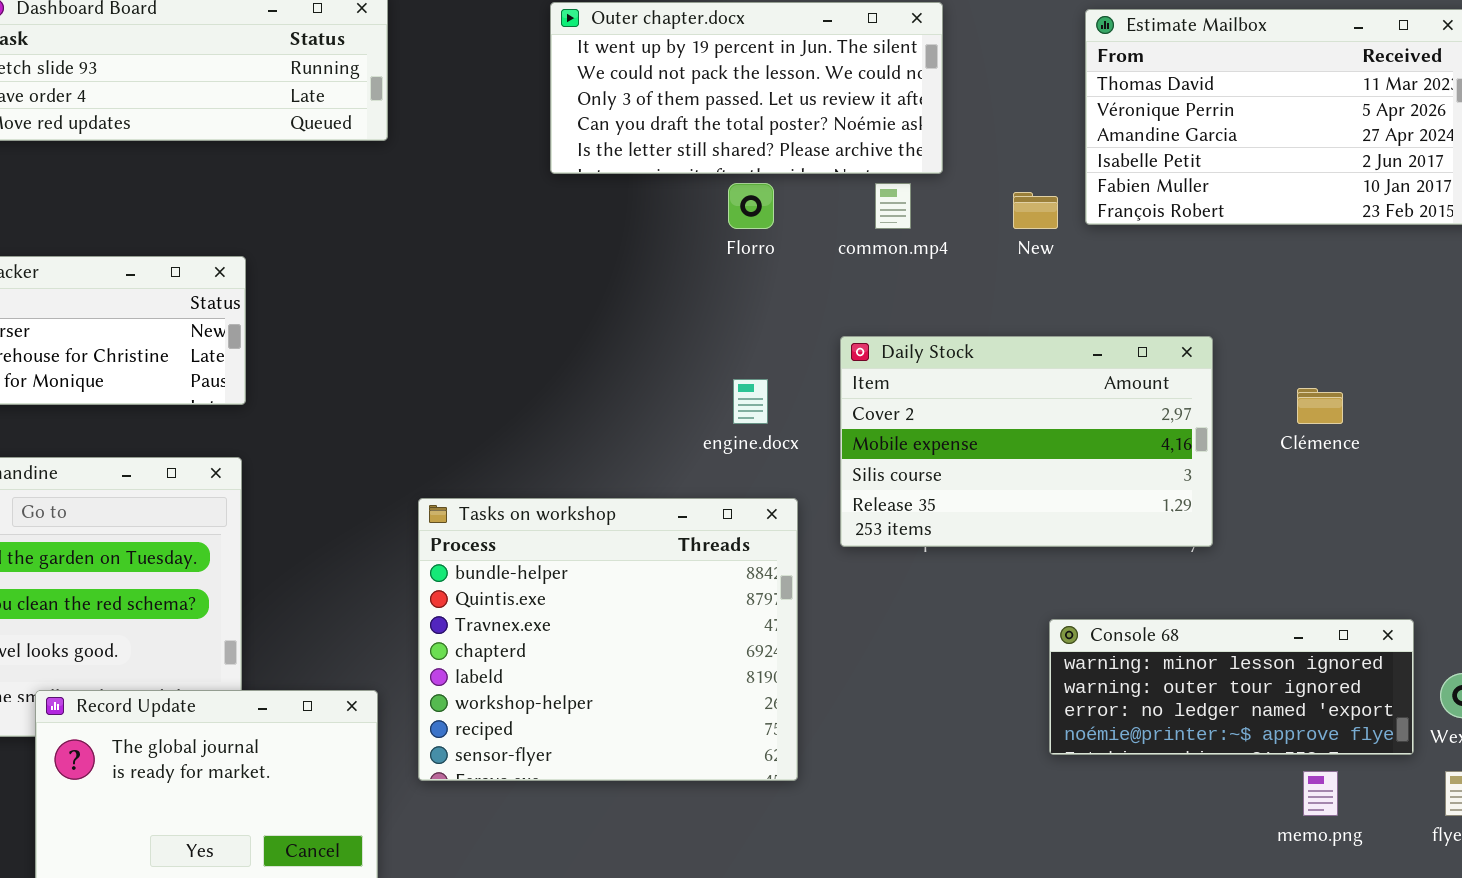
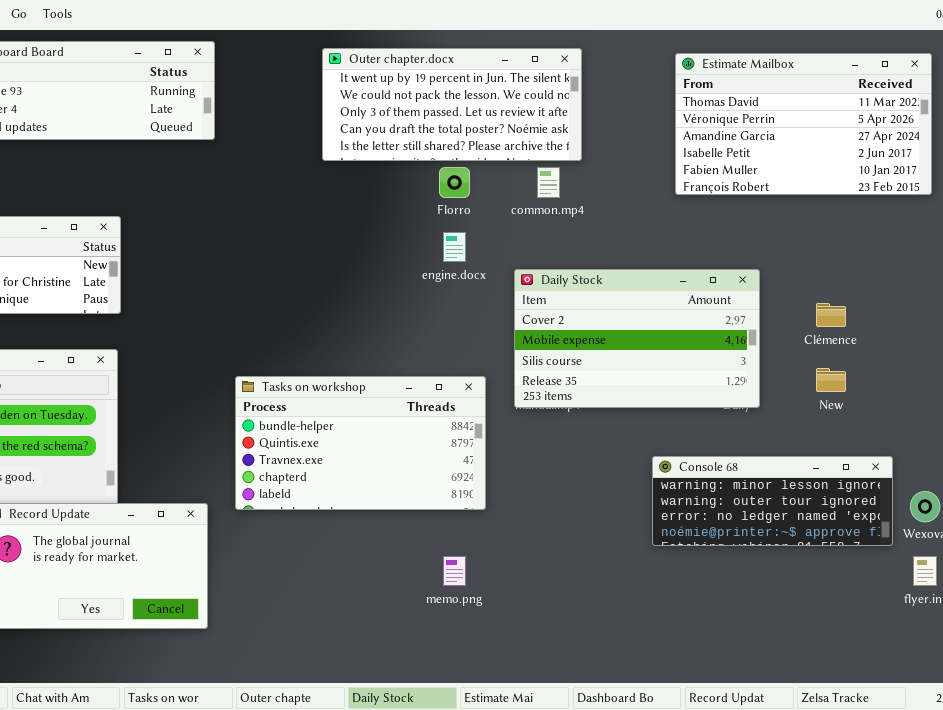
New: [1013,192,1058,229] -> [816,368,846,392], moved
engine.docx: [733,379,768,424] -> [443,232,466,262], moved
Tasks on workshop: [418,498,798,781] -> [235,376,486,510], resized
memo.png: [1303,771,1338,816] -> [443,556,466,586], moved

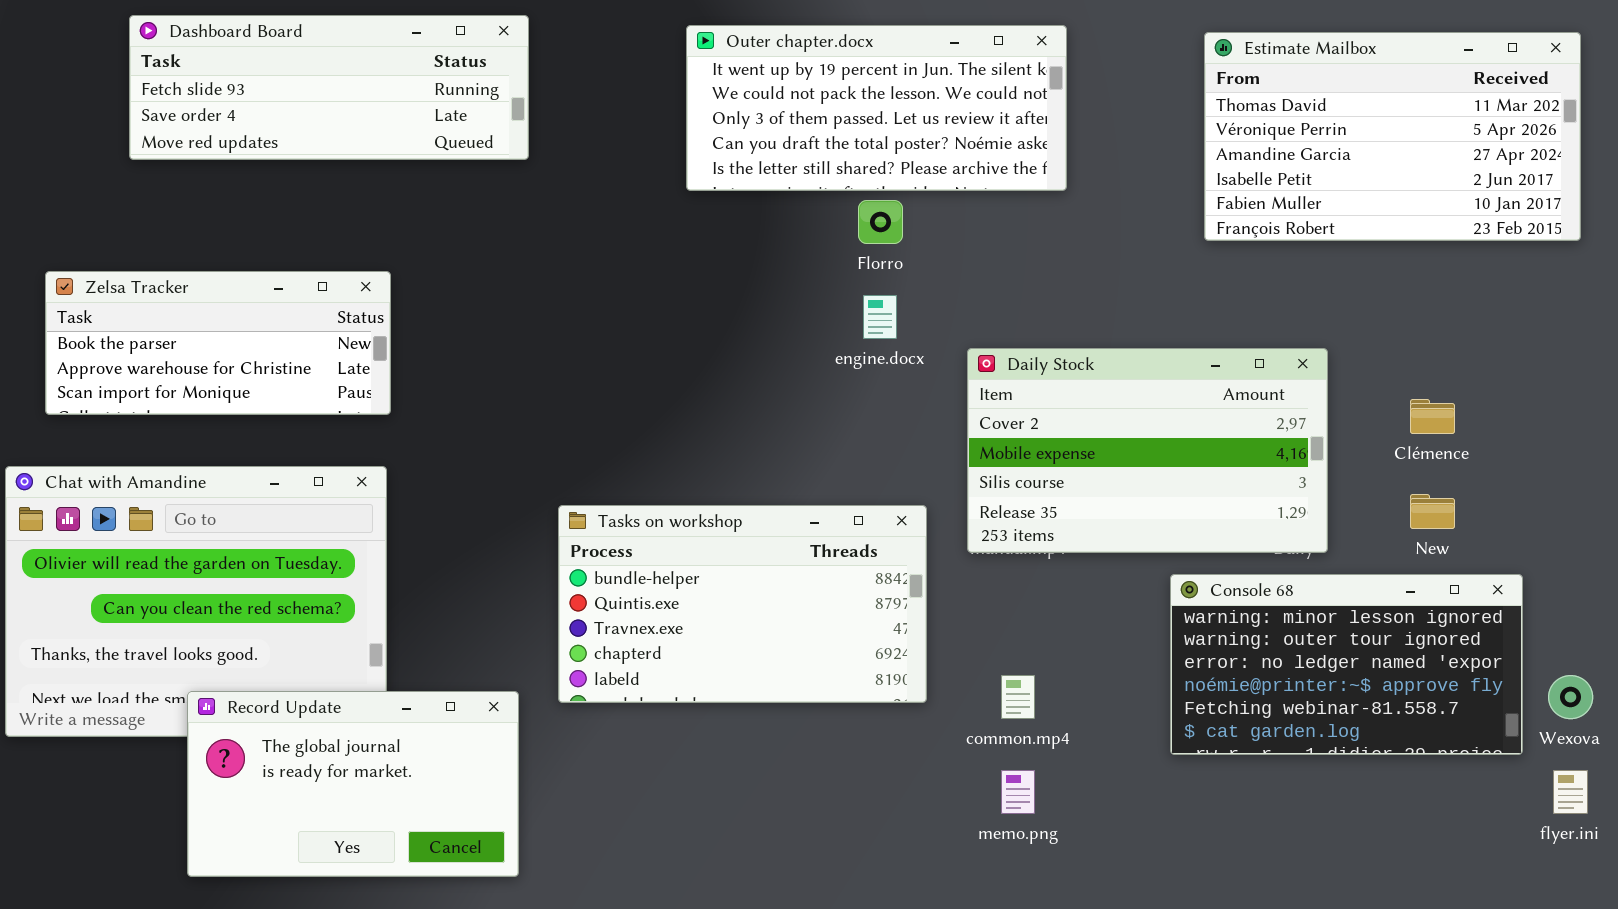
common.mp4: [537,167,560,198] -> [1001,675,1035,719], moved
Console 68: [652,456,893,546] -> [1170,574,1523,755], resized
memo.png: [443,556,466,586] -> [1001,770,1035,814], moved

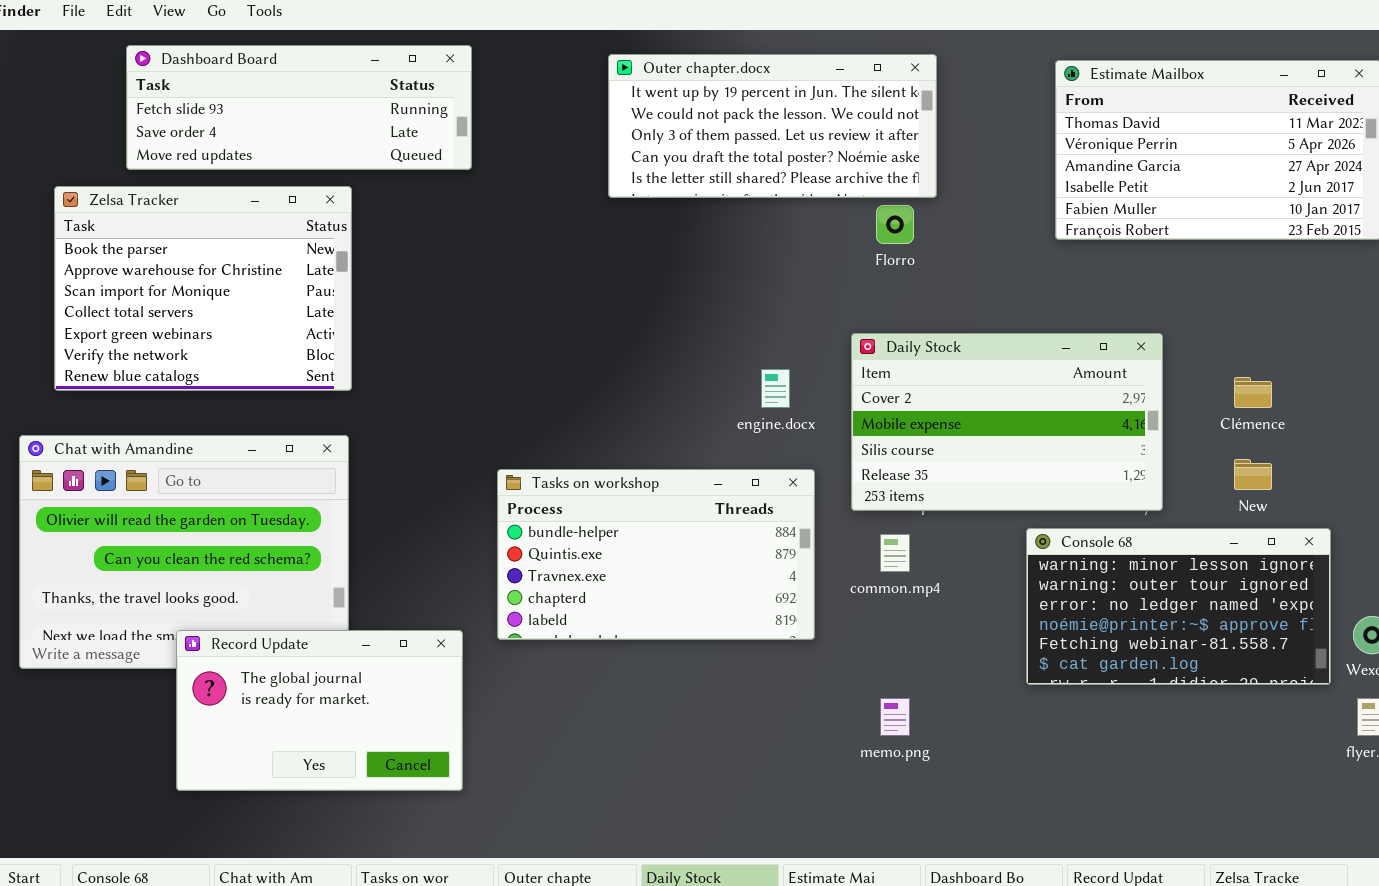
Florro: [858,200,903,244] -> [876,205,914,244], moved
Zelsa Tracker: [45,271,391,415] -> [54,186,352,391], resized
engine.docx: [863,295,897,339] -> [761,369,790,408], moved
common.mp4: [1001,675,1035,719] -> [880,534,910,572], moved

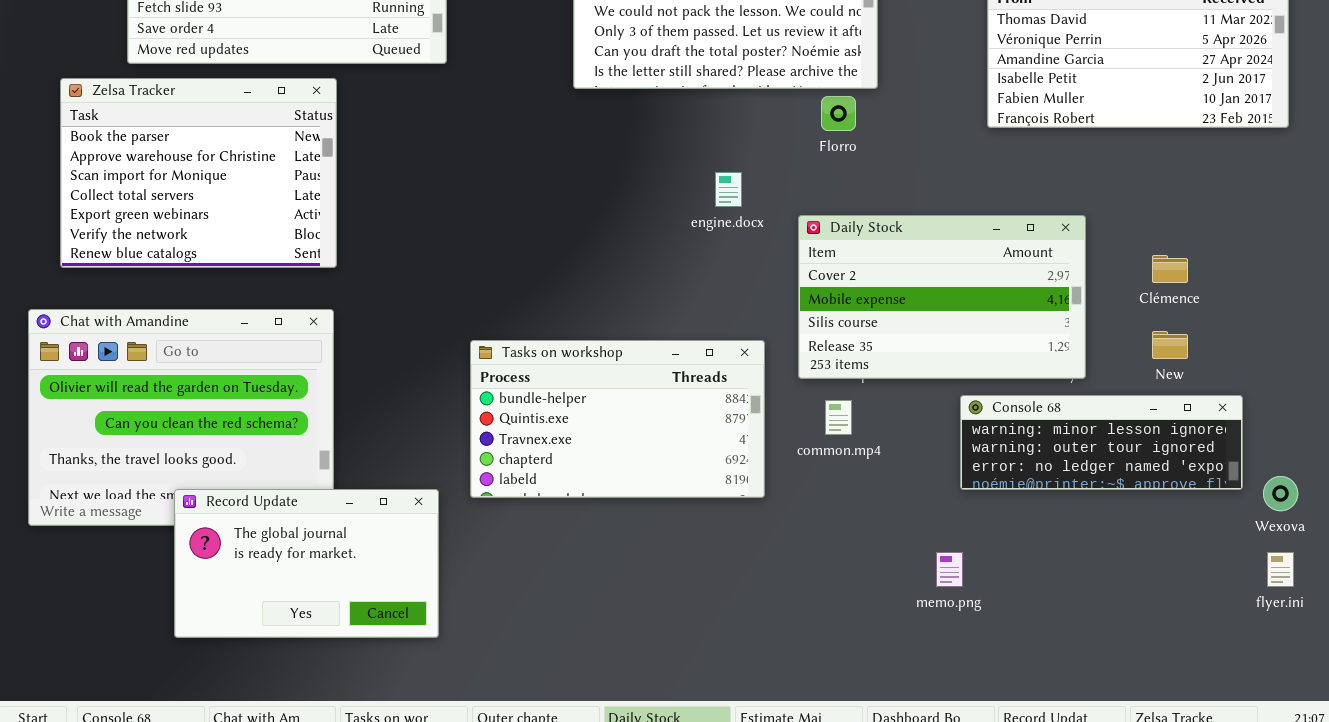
engine.docx: [761,369,790,408] -> [715,172,742,207], moved
Console 68: [1026,528,1331,685] -> [960,395,1243,490], resized
memo.png: [880,698,910,736] -> [936,552,963,587], moved

